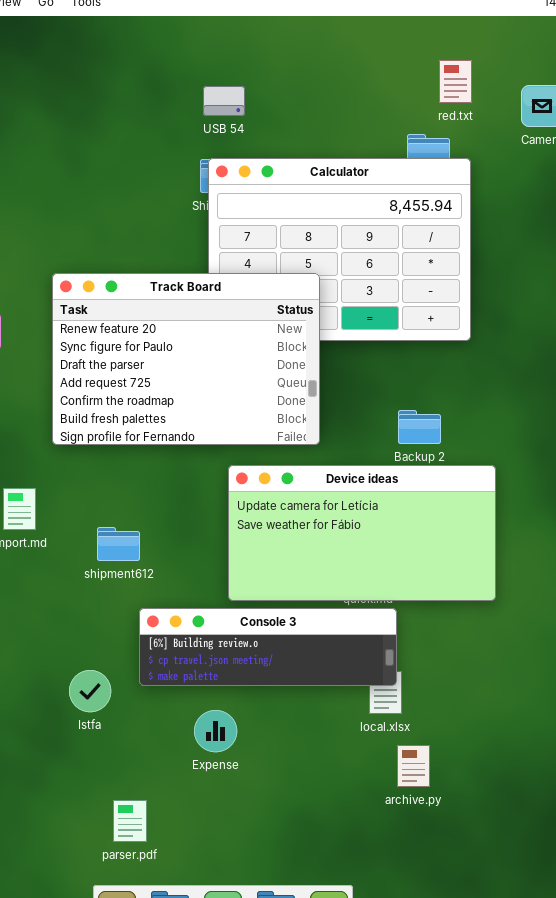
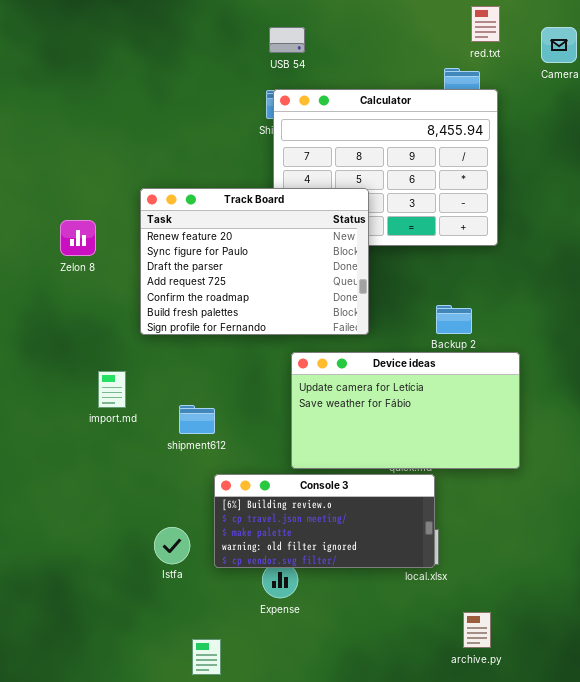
Console 3: [139,608,397,686] -> [214,474,435,568], resized
archive.py: [397,745,430,787] -> [463,612,491,648], moved

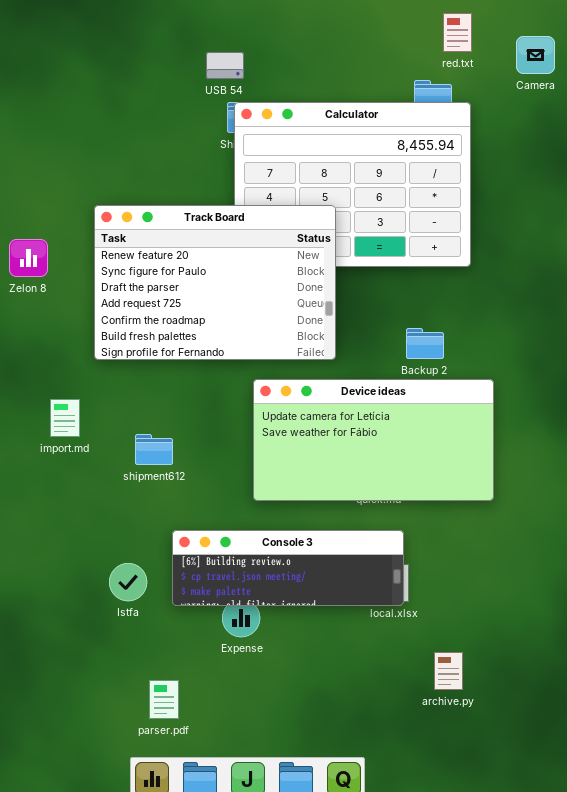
USB 54: [269,27,305,53] -> [206,52,244,79], moved
Console 3: [214,474,435,568] -> [172,530,404,606], resized

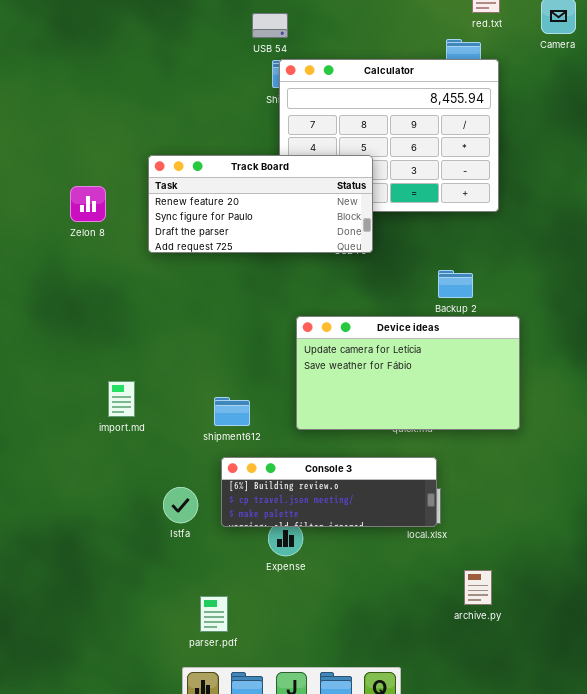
Track Board: [94,205,336,360] -> [148,155,373,253], resized
import.md: [50,399,80,437] -> [108,381,135,417], moved
shipment612: [135,434,173,465] -> [214,397,250,426], moved

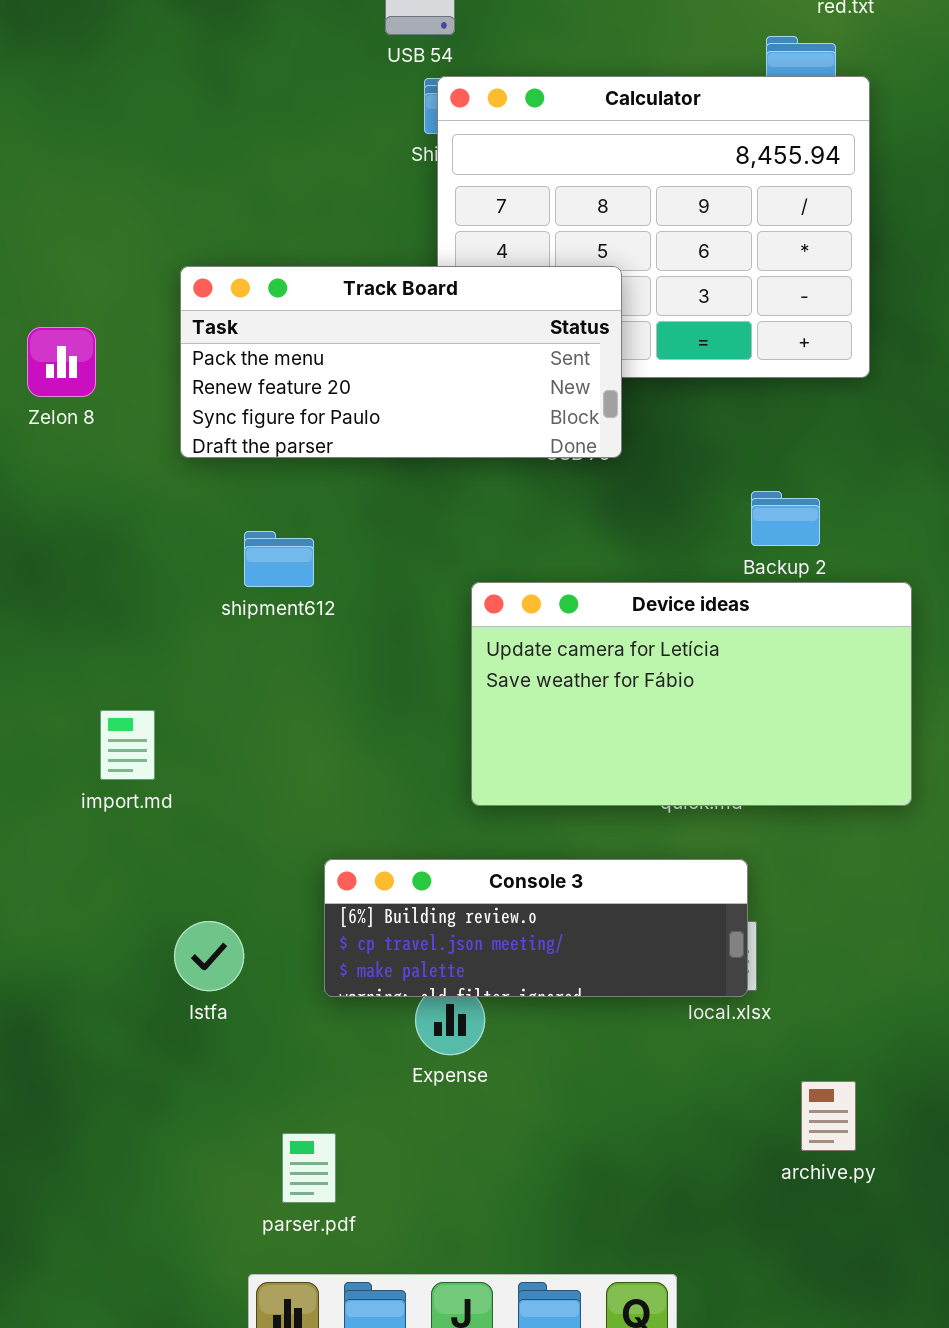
Track Board: [148,155,373,253] -> [180,266,622,458], scrolled up 1 row
shipment612: [214,397,250,426] -> [244,531,314,587], moved
Istfa: [163,487,198,523] -> [174,921,244,991], moved

